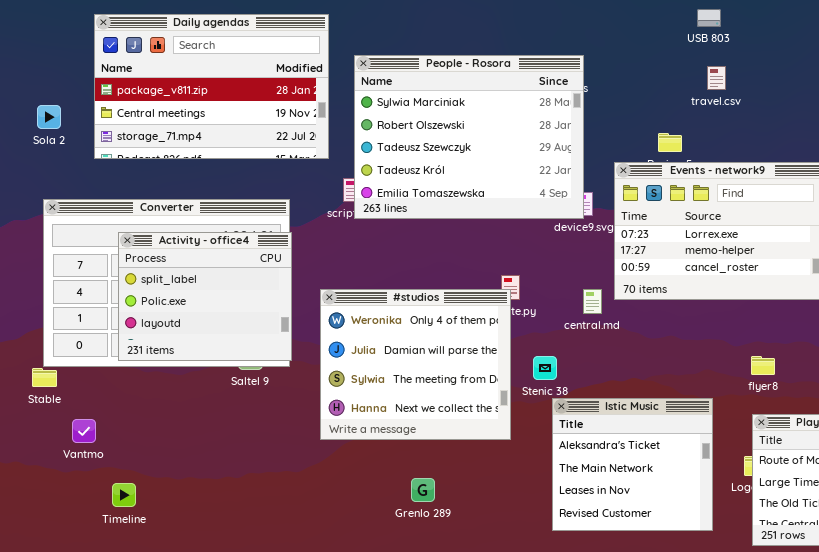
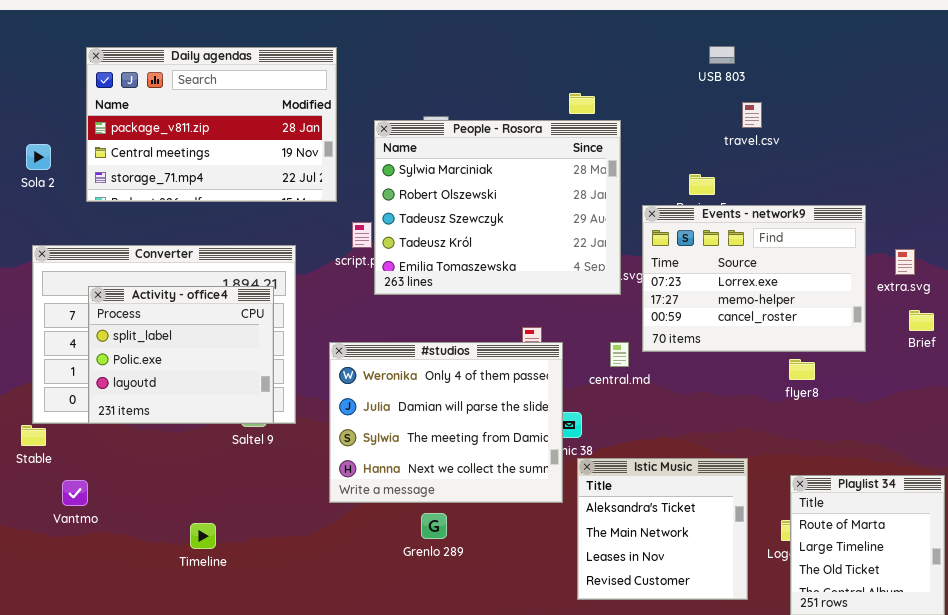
USB 803: [697,9,721,27] -> [709,46,735,64], moved
People - Rosora: [354,55,584,219] -> [374,120,621,295], moved
Activity - office4: [118,232,292,361] -> [88,286,274,424], moved
#studios: [320,289,511,440] -> [329,342,563,503], resized
flyer8: [751,356,775,375] -> [789,359,815,380], moved
Grenlo 289: [411,478,435,502] -> [421,513,447,539], moved
Timeline: [112,483,136,507] -> [190,523,216,549], moved

